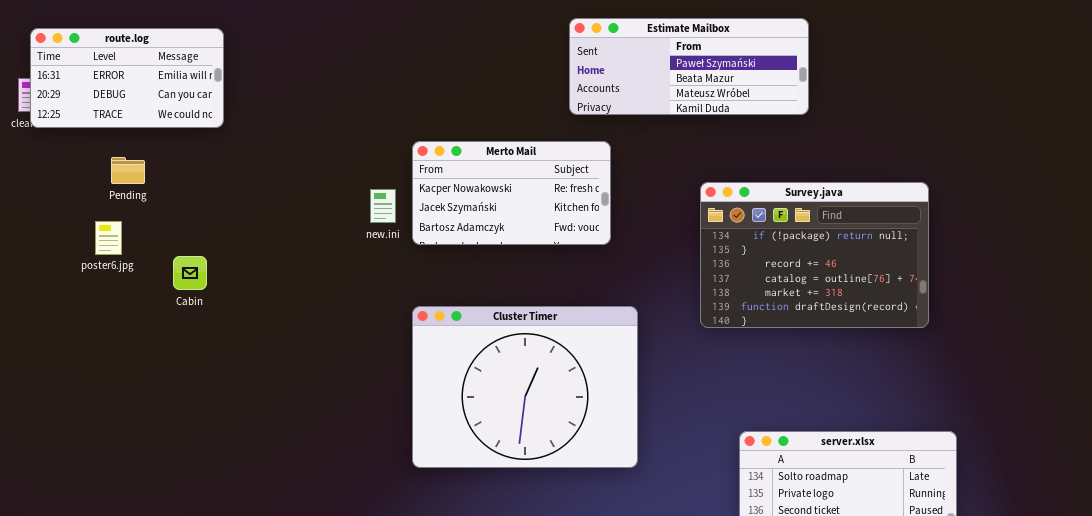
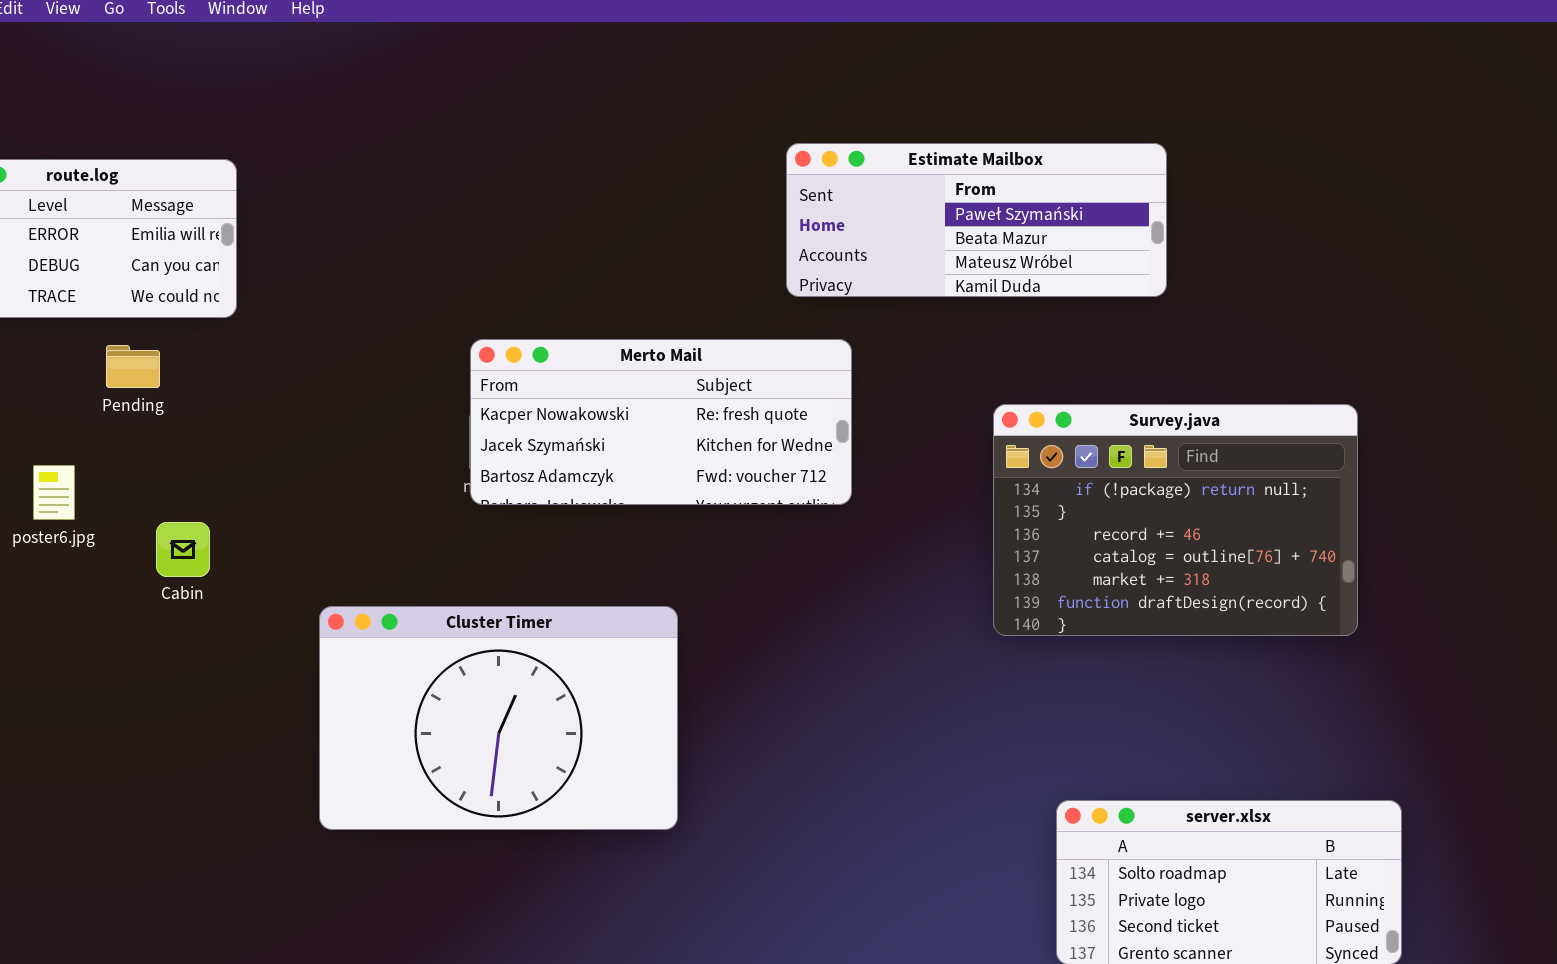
Merto Mail: [412,141,611,245] -> [470,339,852,505], resized
Pending: [111,157,145,184] -> [106,345,160,388], moved
Cluster Timer: [412,306,638,468] -> [319,606,678,830], moved, resized

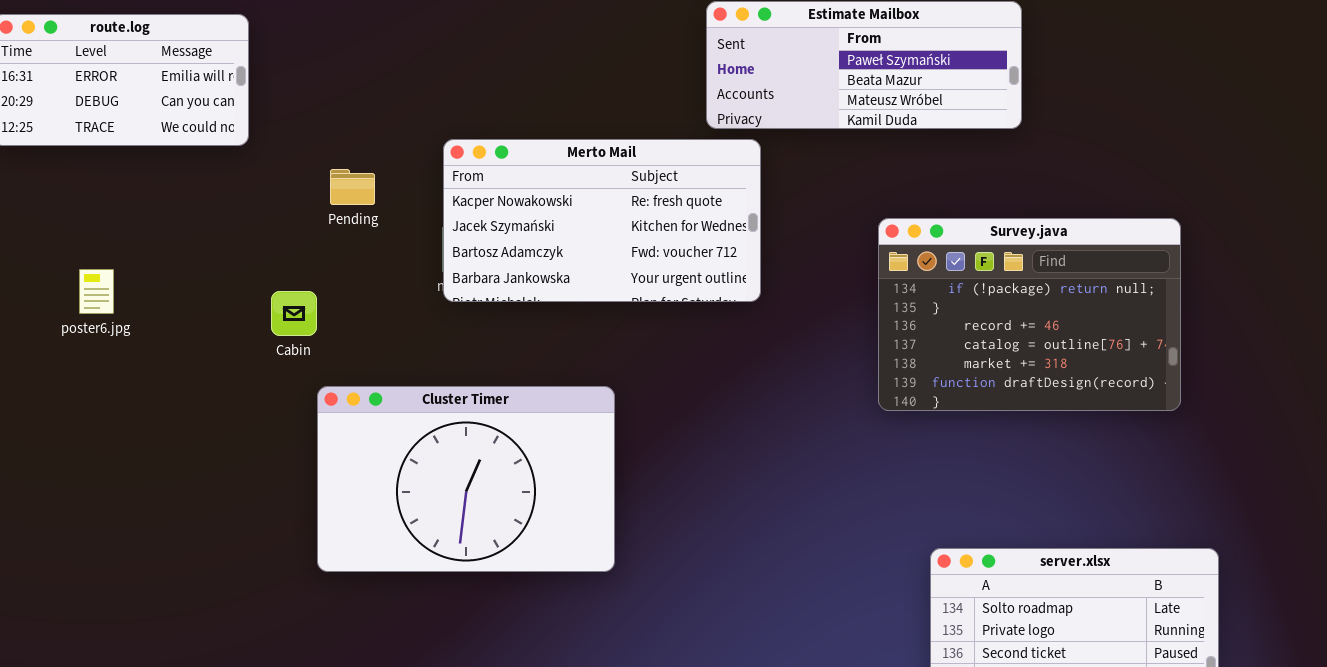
Merto Mail: [470,339,852,505] -> [443,139,761,302], resized
Pending: [106,345,160,388] -> [330,169,375,205], moved
Cabin: [156,522,210,577] -> [271,291,317,336], moved

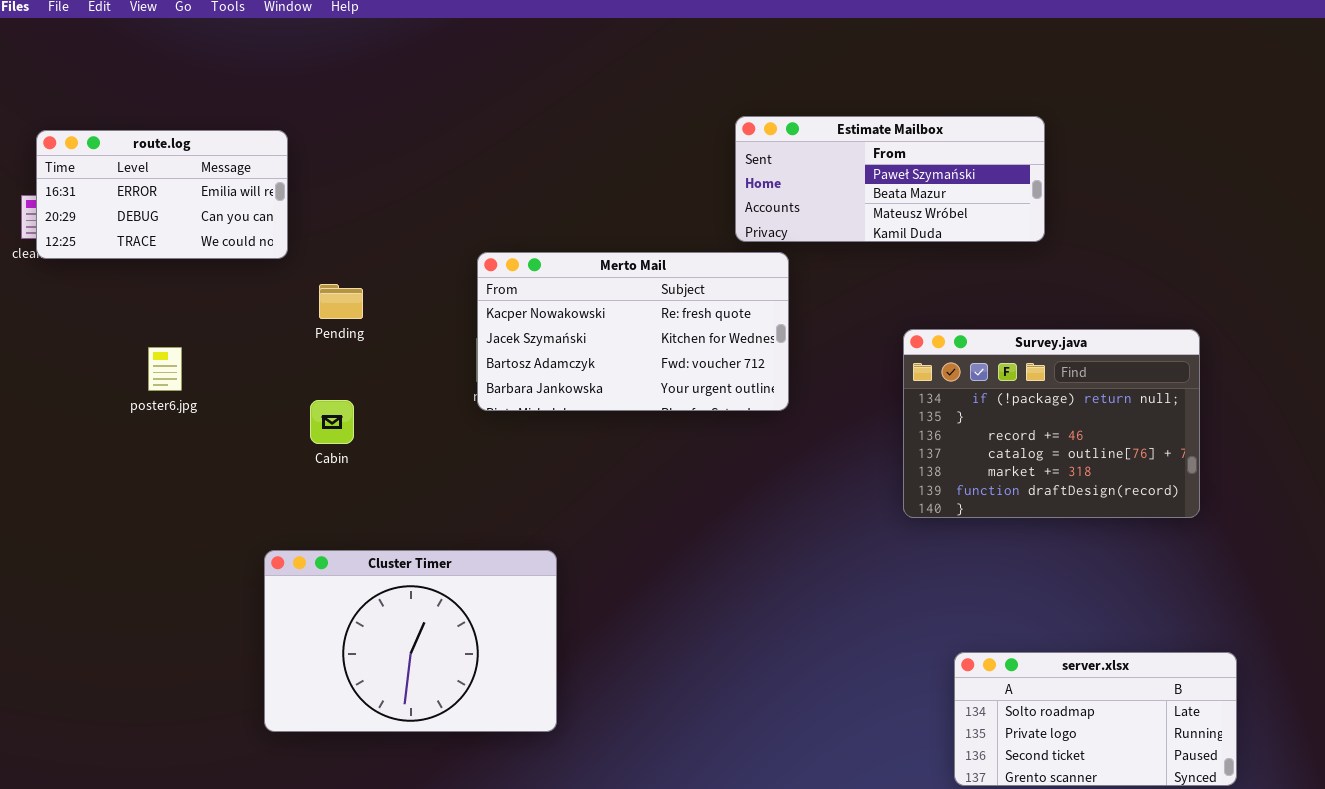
Pending: [330,169,375,205] -> [319,284,363,319], moved
poster6.jpg: [79,269,114,314] -> [148,347,182,391], moved
Cluster Timer: [317,386,615,572] -> [264,550,557,732], moved

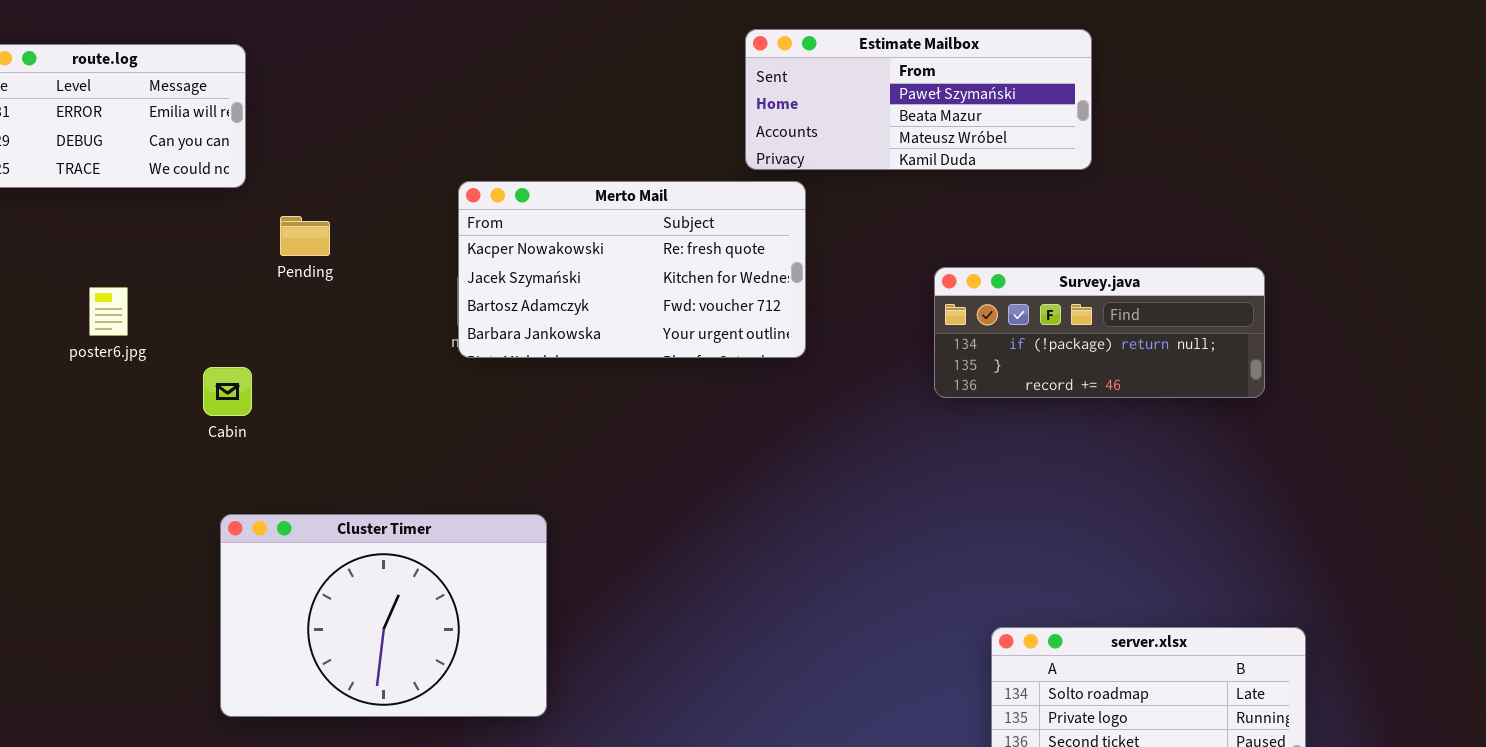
Survey.java: [903,329,1200,518] -> [934,267,1265,398], resized
Cabin: [310,400,354,444] -> [203,367,252,416], moved

